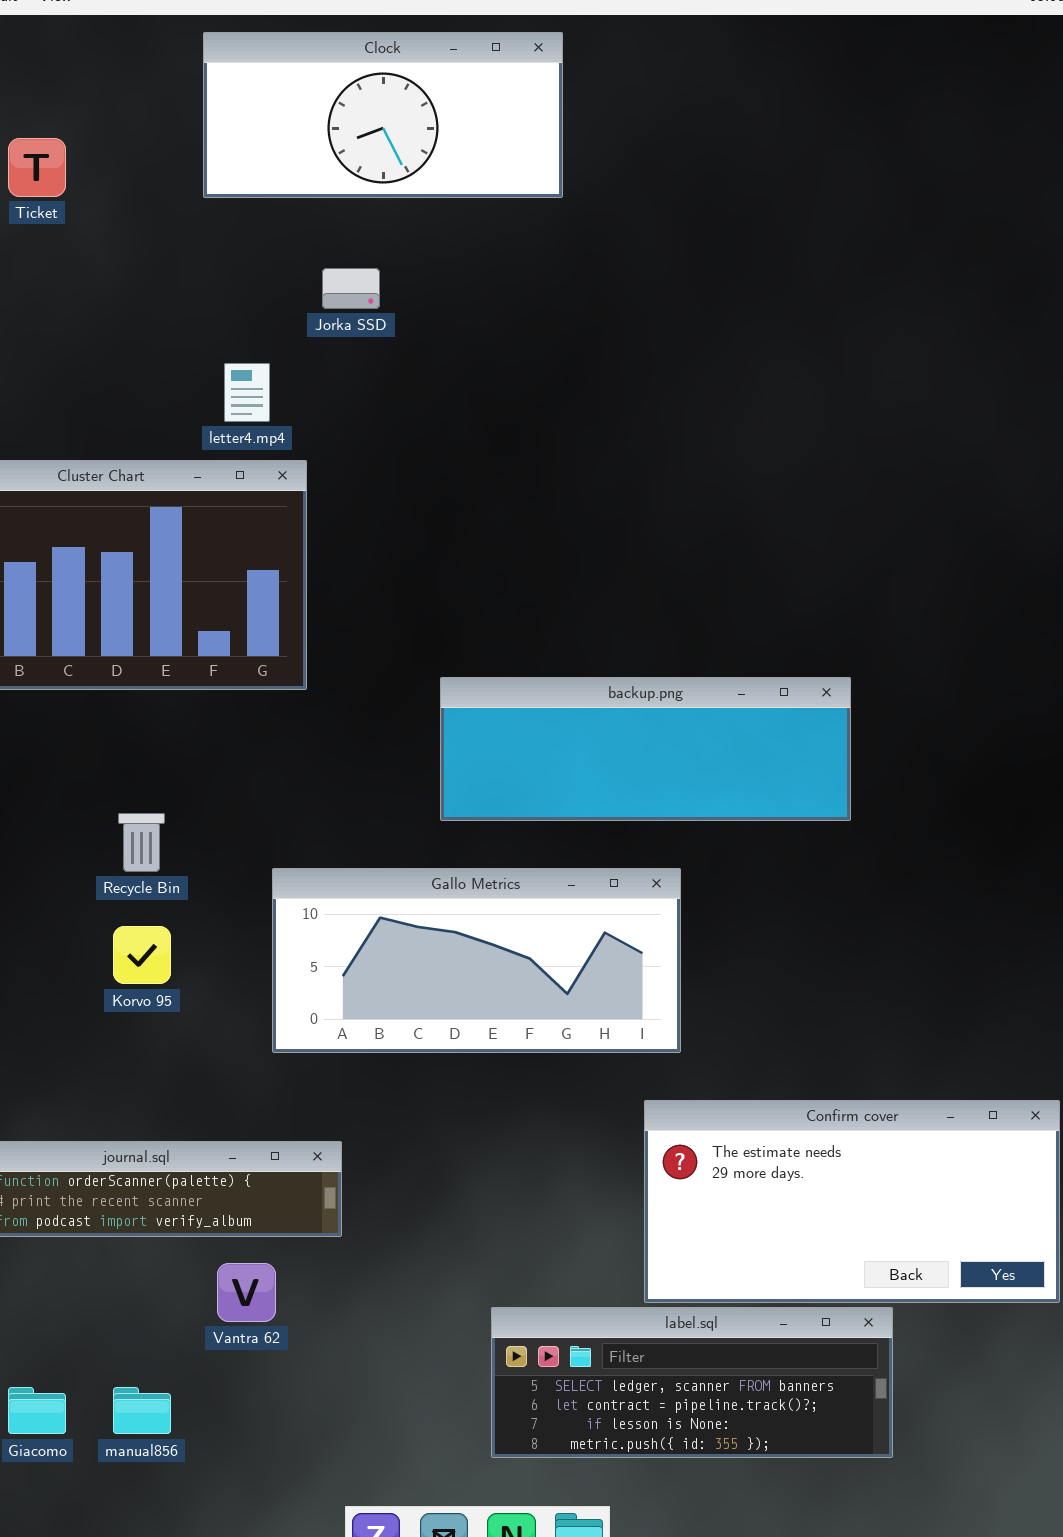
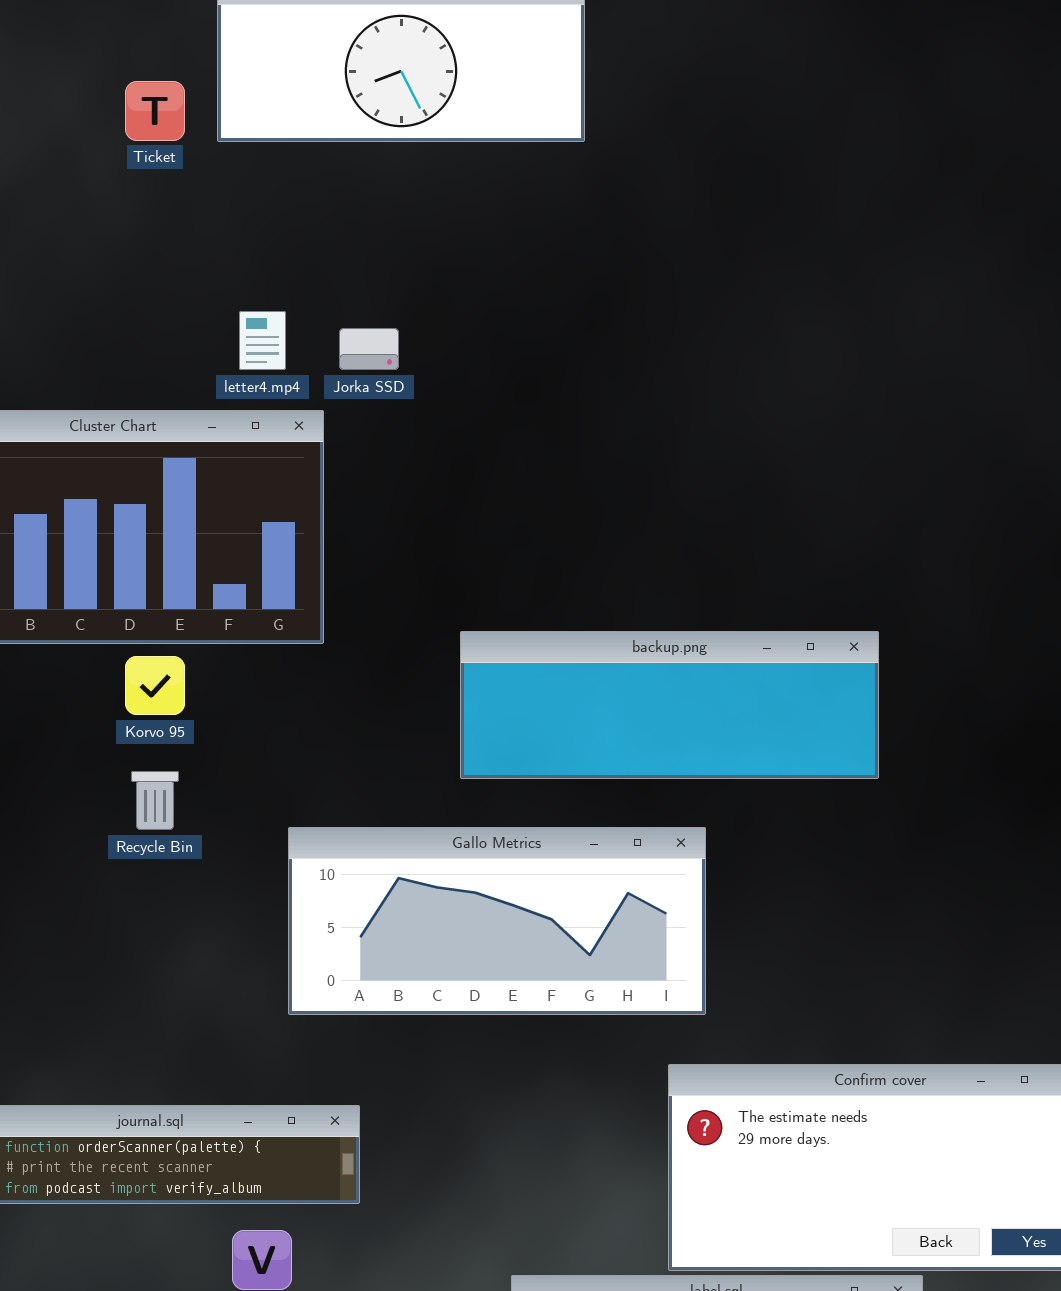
Ticket: [8,138,66,197] -> [125,81,185,141], moved
Jorka SSD: [322,268,380,309] -> [339,328,399,370], moved
Korvo 95: [113,926,171,984] -> [125,656,185,715], moved

